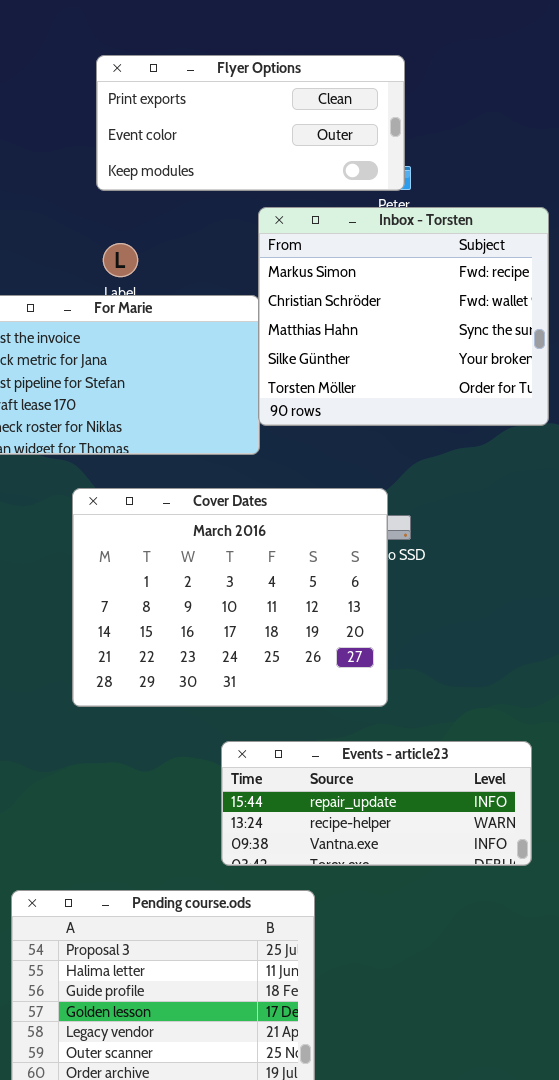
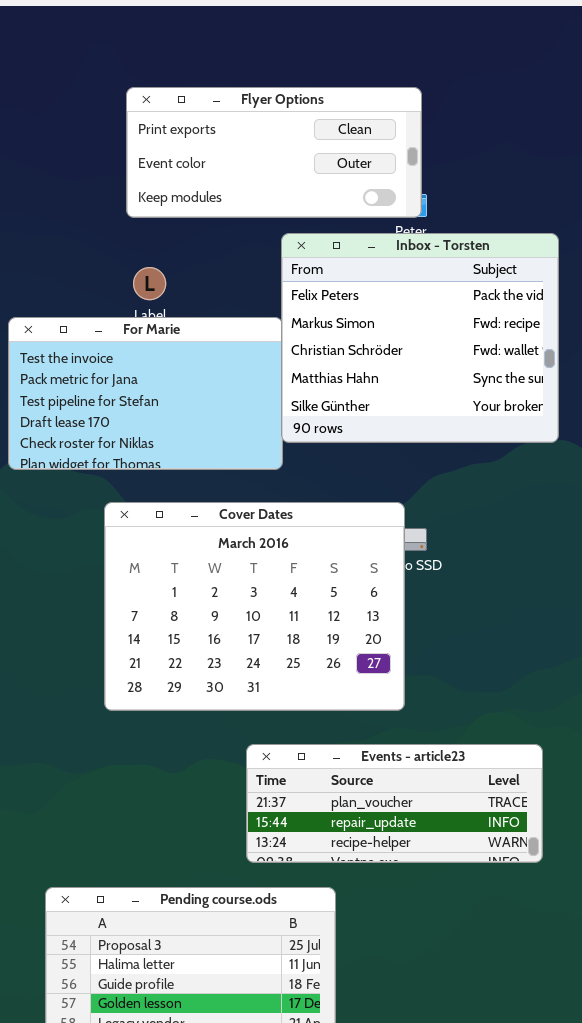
Inbox - Torsten: [258,207,549,426] -> [281,233,559,443], scrolled up 1 row
Events - article23: [221,741,532,866] -> [246,744,543,863], scrolled up 1 row

